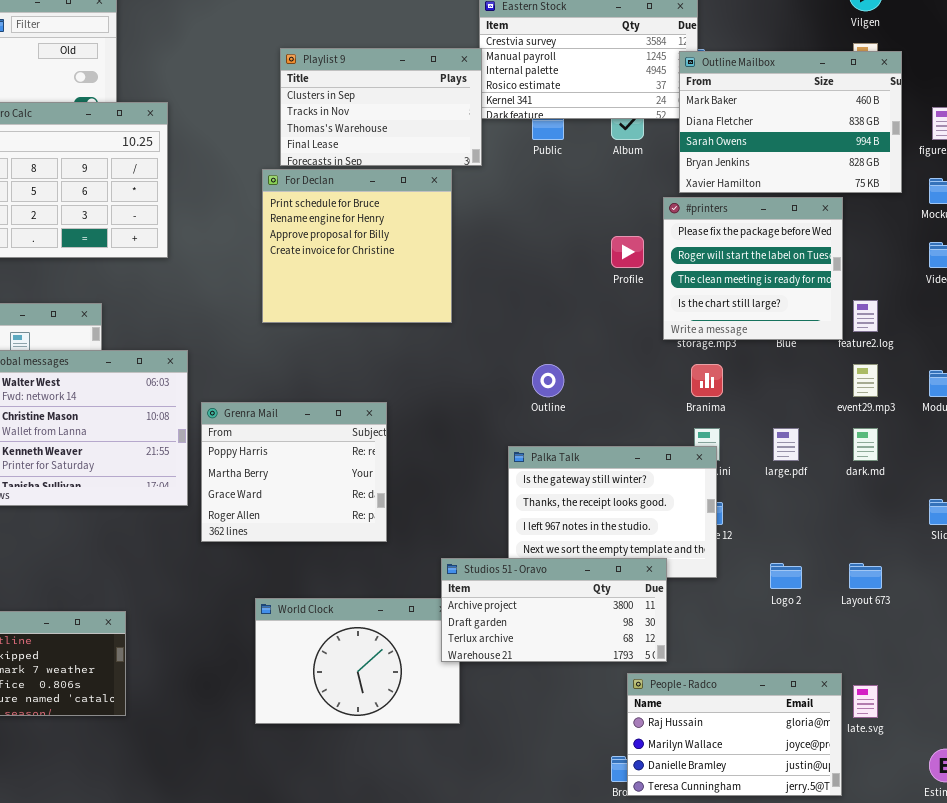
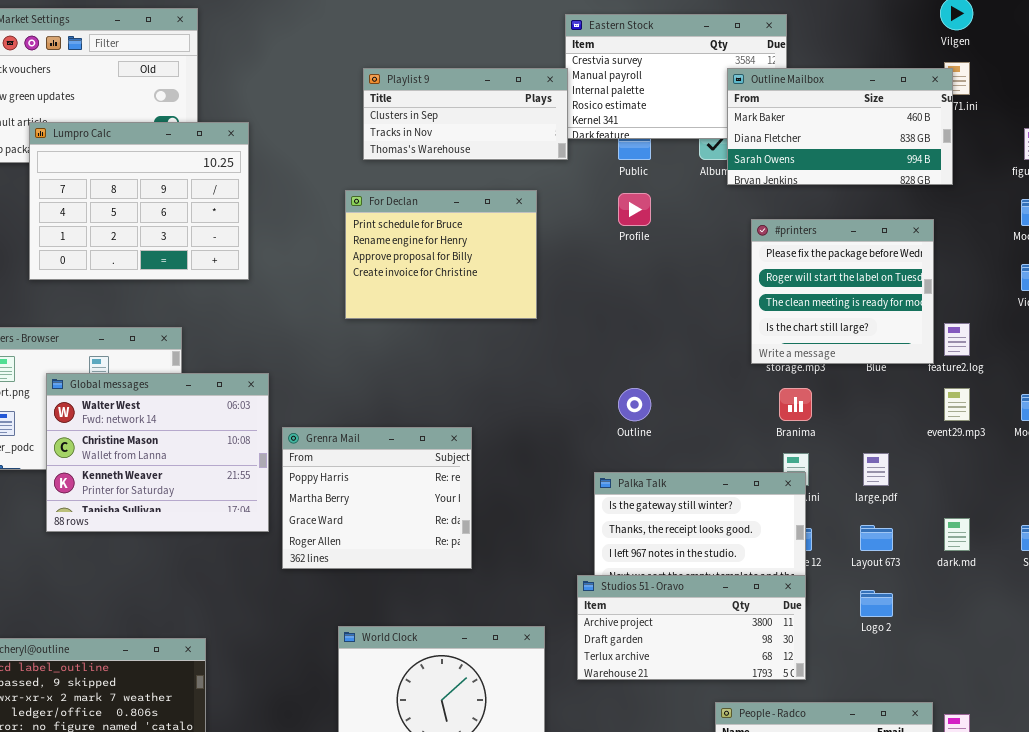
Playlist 9: [280,48,482,166] -> [363,68,568,160], resized
Outline Mailbox: [679,51,902,193] -> [727,68,953,185], moved, resized
For Declan: [262,169,452,323] -> [345,190,537,319], resized
Profile: [611,236,644,268] -> [618,193,651,226], moved
dark.md: [853,428,878,461] -> [944,518,970,551], moved
Studios 51 - Oravo: [441,558,667,662] -> [577,575,806,680], moved
Layout 673: [849,563,882,589] -> [860,525,893,551], moved

